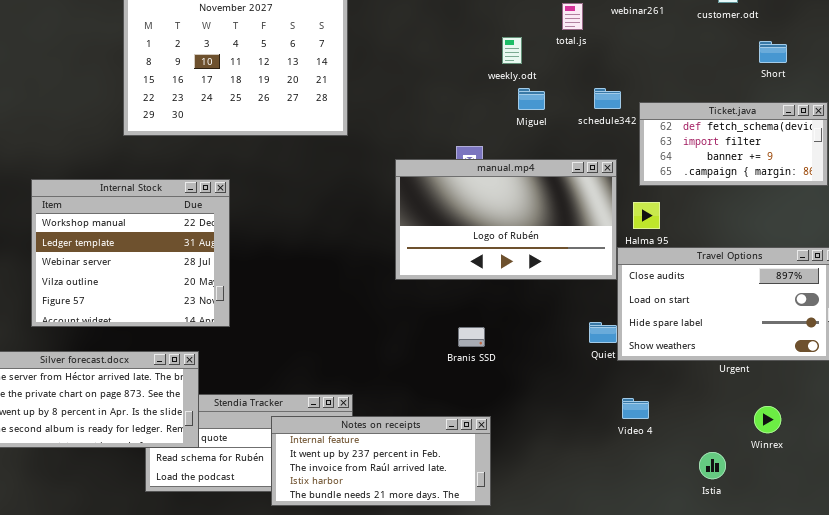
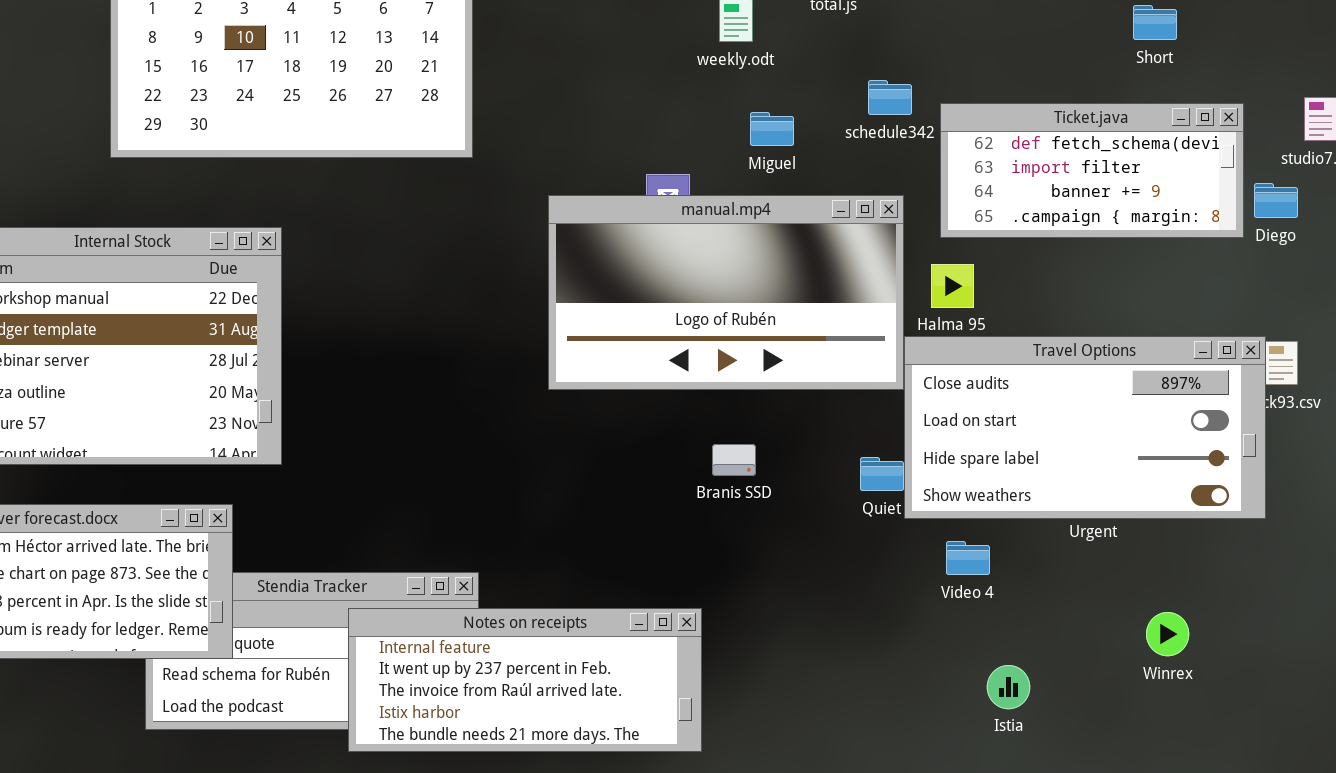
Miguel: [518,88,545,110] -> [750,112,794,146], moved
Branis SSD: [458,327,485,347] -> [712,444,756,476], moved
Video 4: [622,398,649,419] -> [946,541,990,575], moved
Winrex: [754,406,781,433] -> [1146,612,1189,656], moved
Istia: [699,452,726,479] -> [987,665,1030,709], moved

